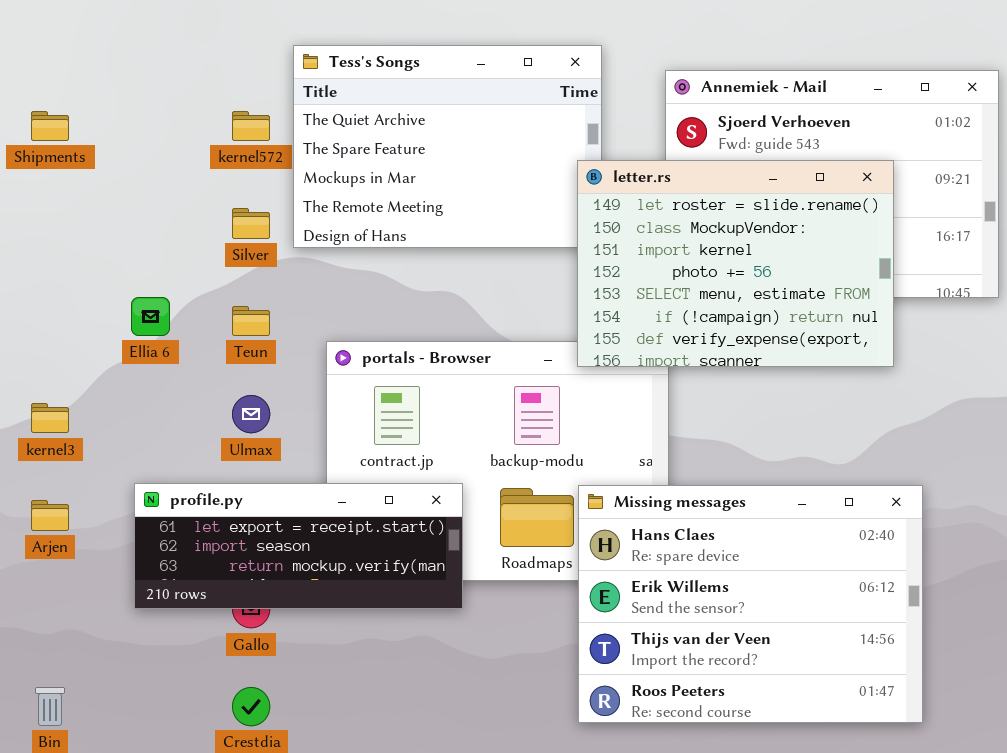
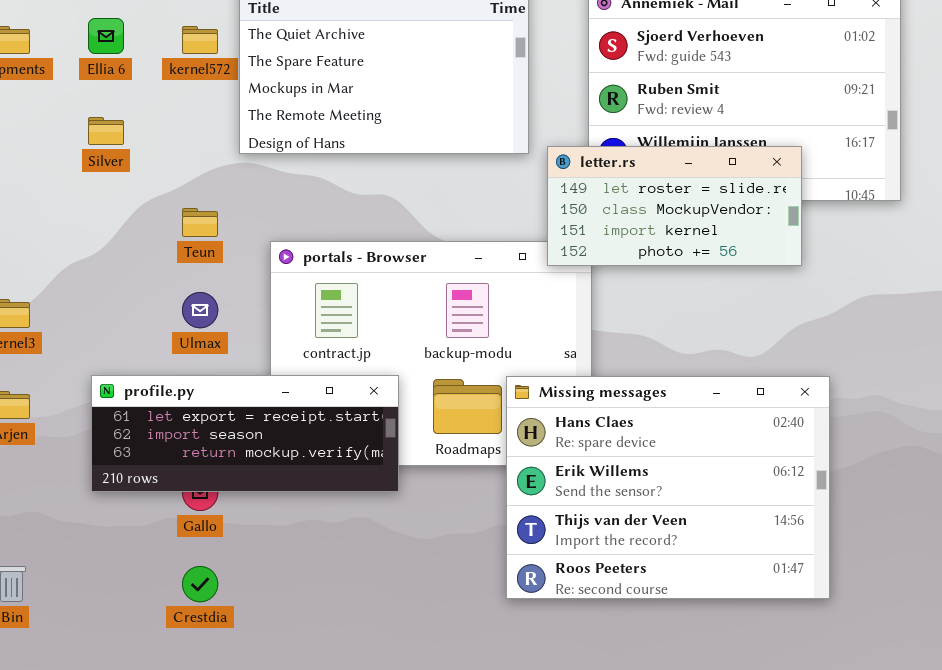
letter.rs: [577,160,894,367] -> [547,146,802,266], resized
Silver: [232,208,270,239] -> [88,117,124,145], moved
Ellia 6: [131,297,170,336] -> [88,18,124,54], moved

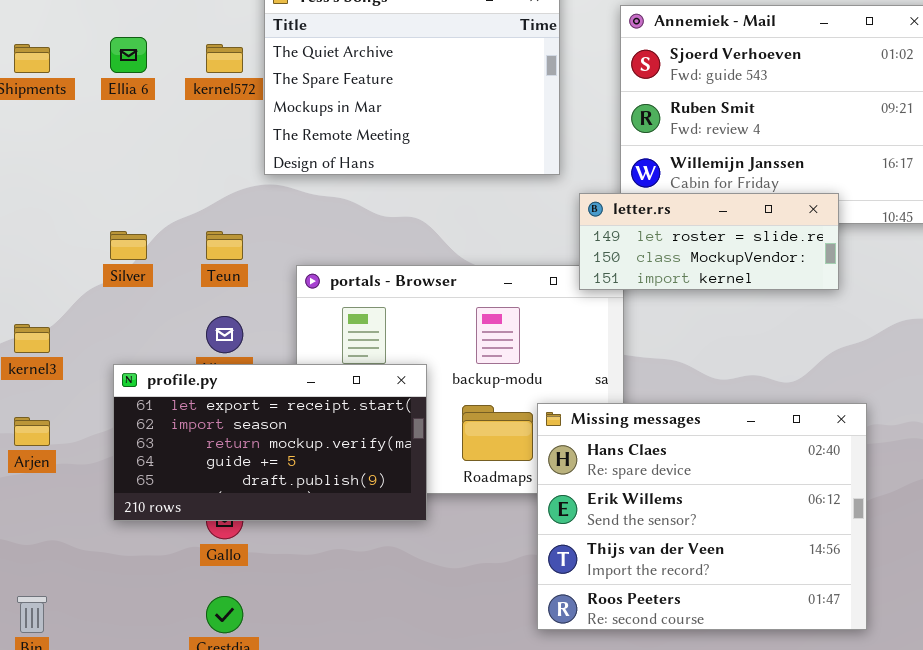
Silver: [88,117,124,145] -> [110,231,147,260], moved
letter.rs: [547,146,802,266] -> [579,193,839,290], resized
profile.py: [91,375,399,492] -> [113,364,427,521], resized

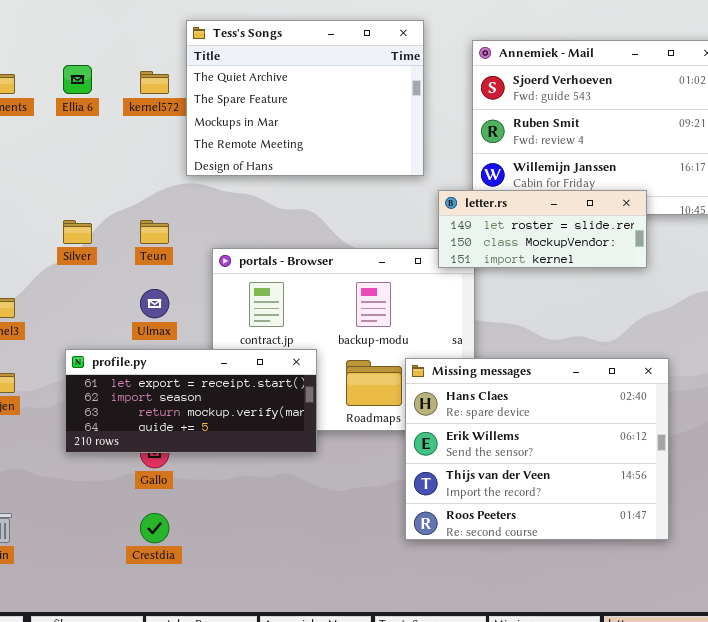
profile.py: [113,364,427,521] -> [65,349,317,453], resized

